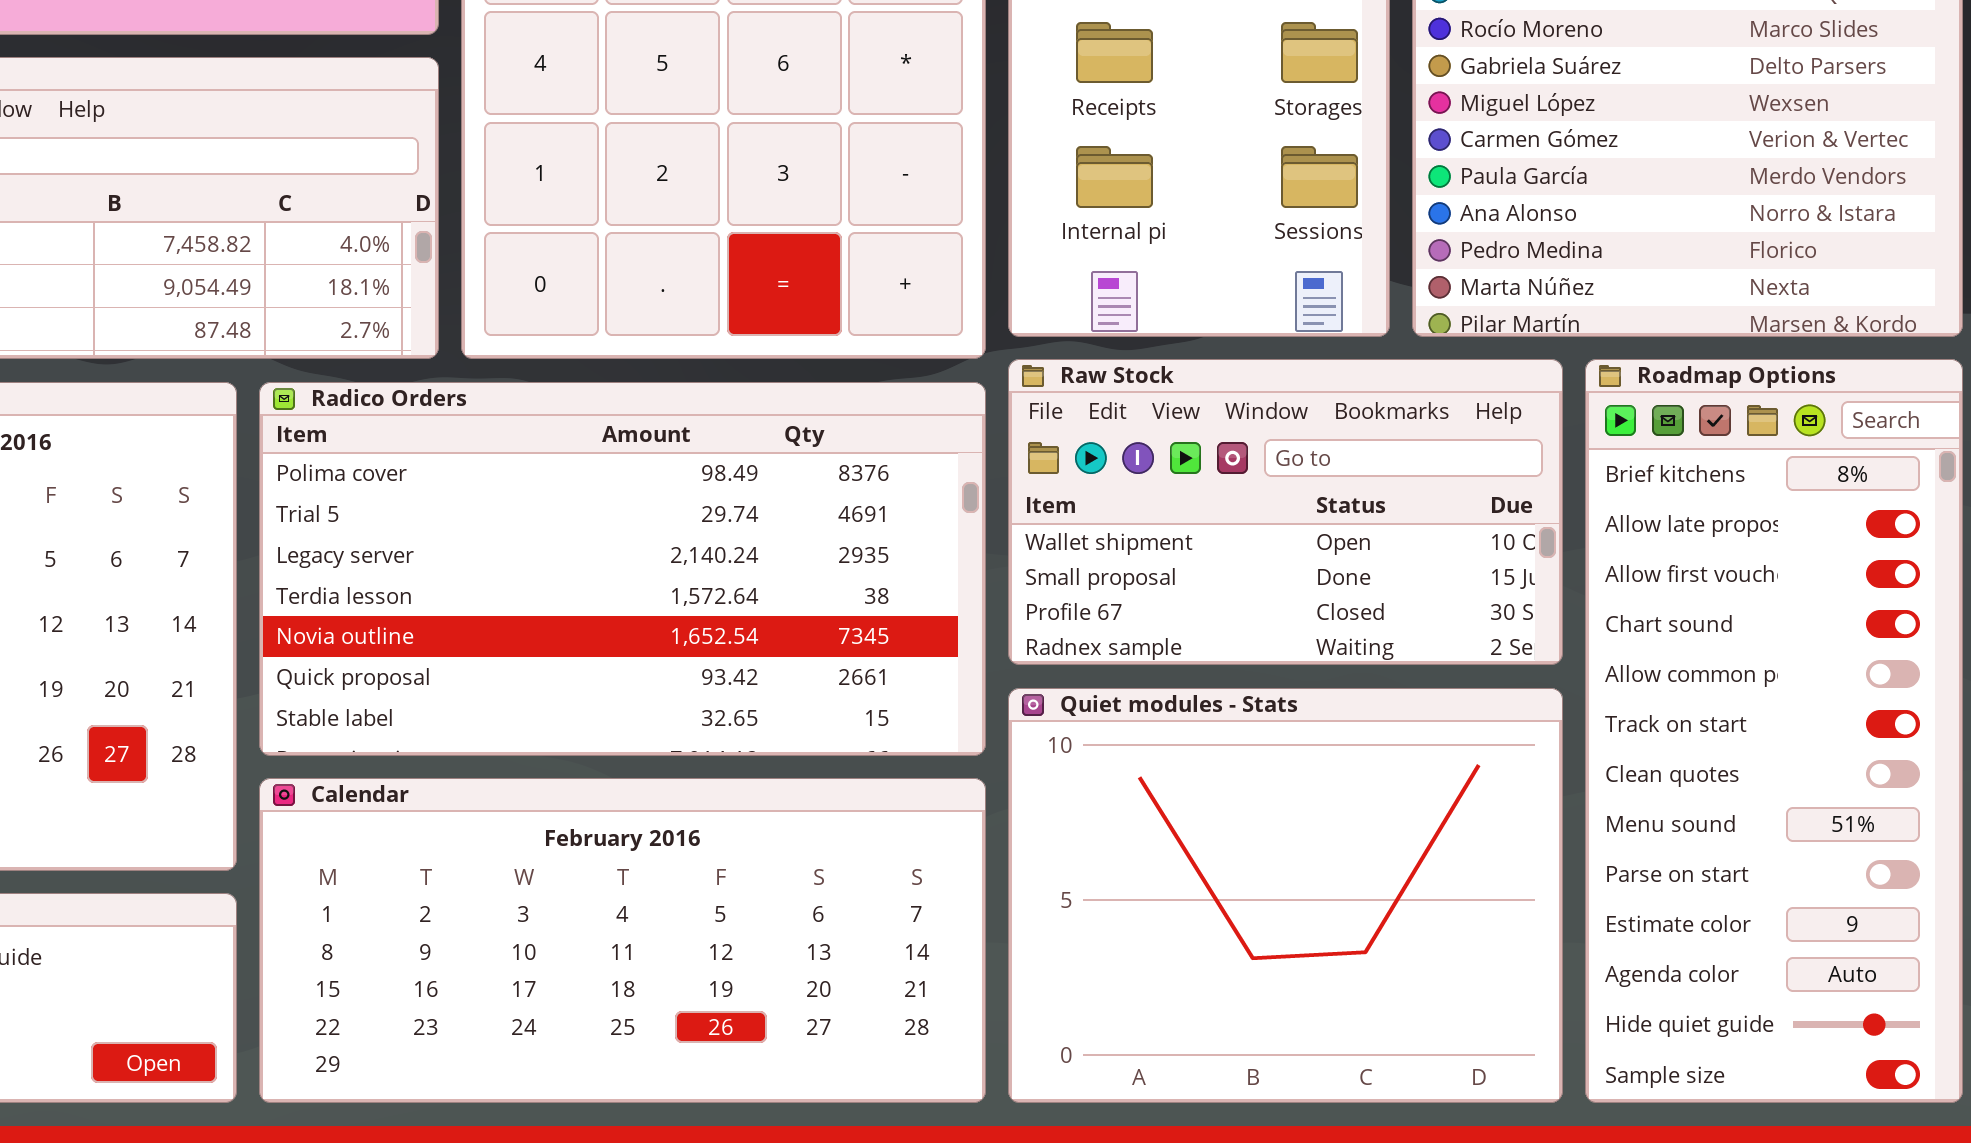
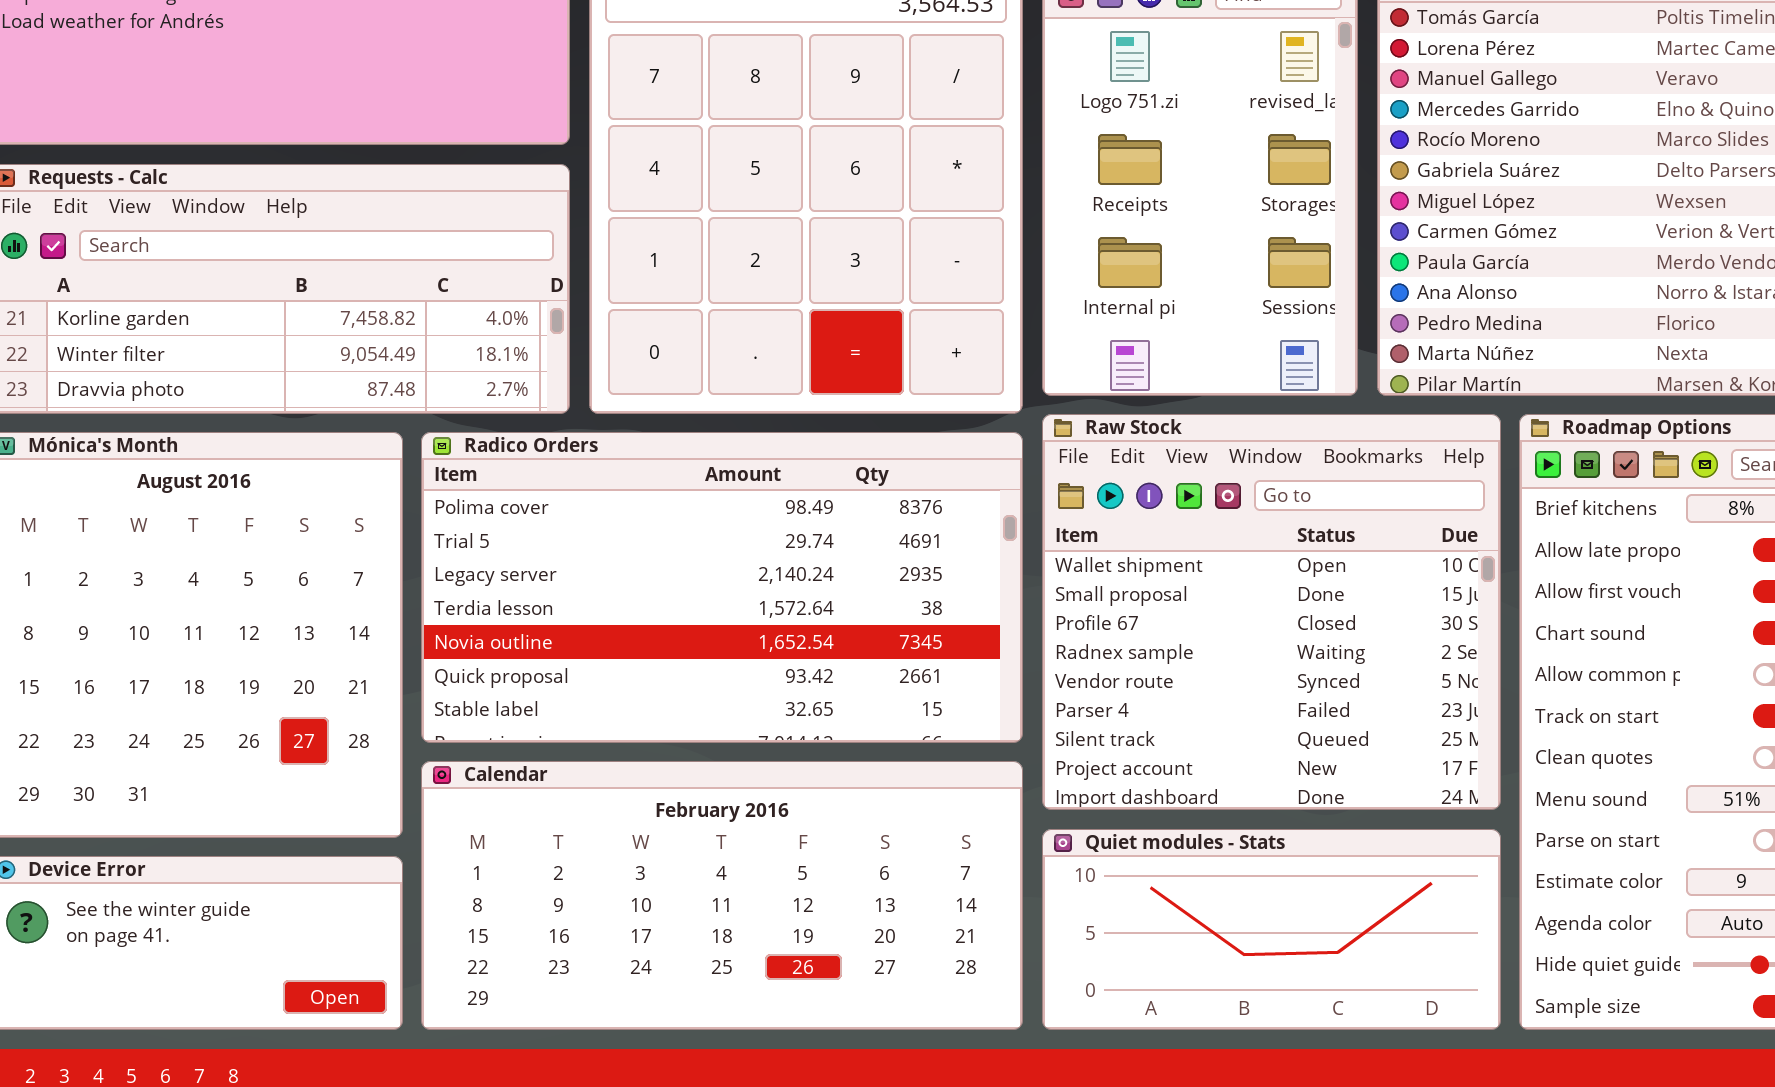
Raw Stock: [1008,359,1563,665] -> [1042,414,1501,810], resized
Quiet modules - Stats: [1008,688,1563,1103] -> [1042,829,1501,1030], resized

